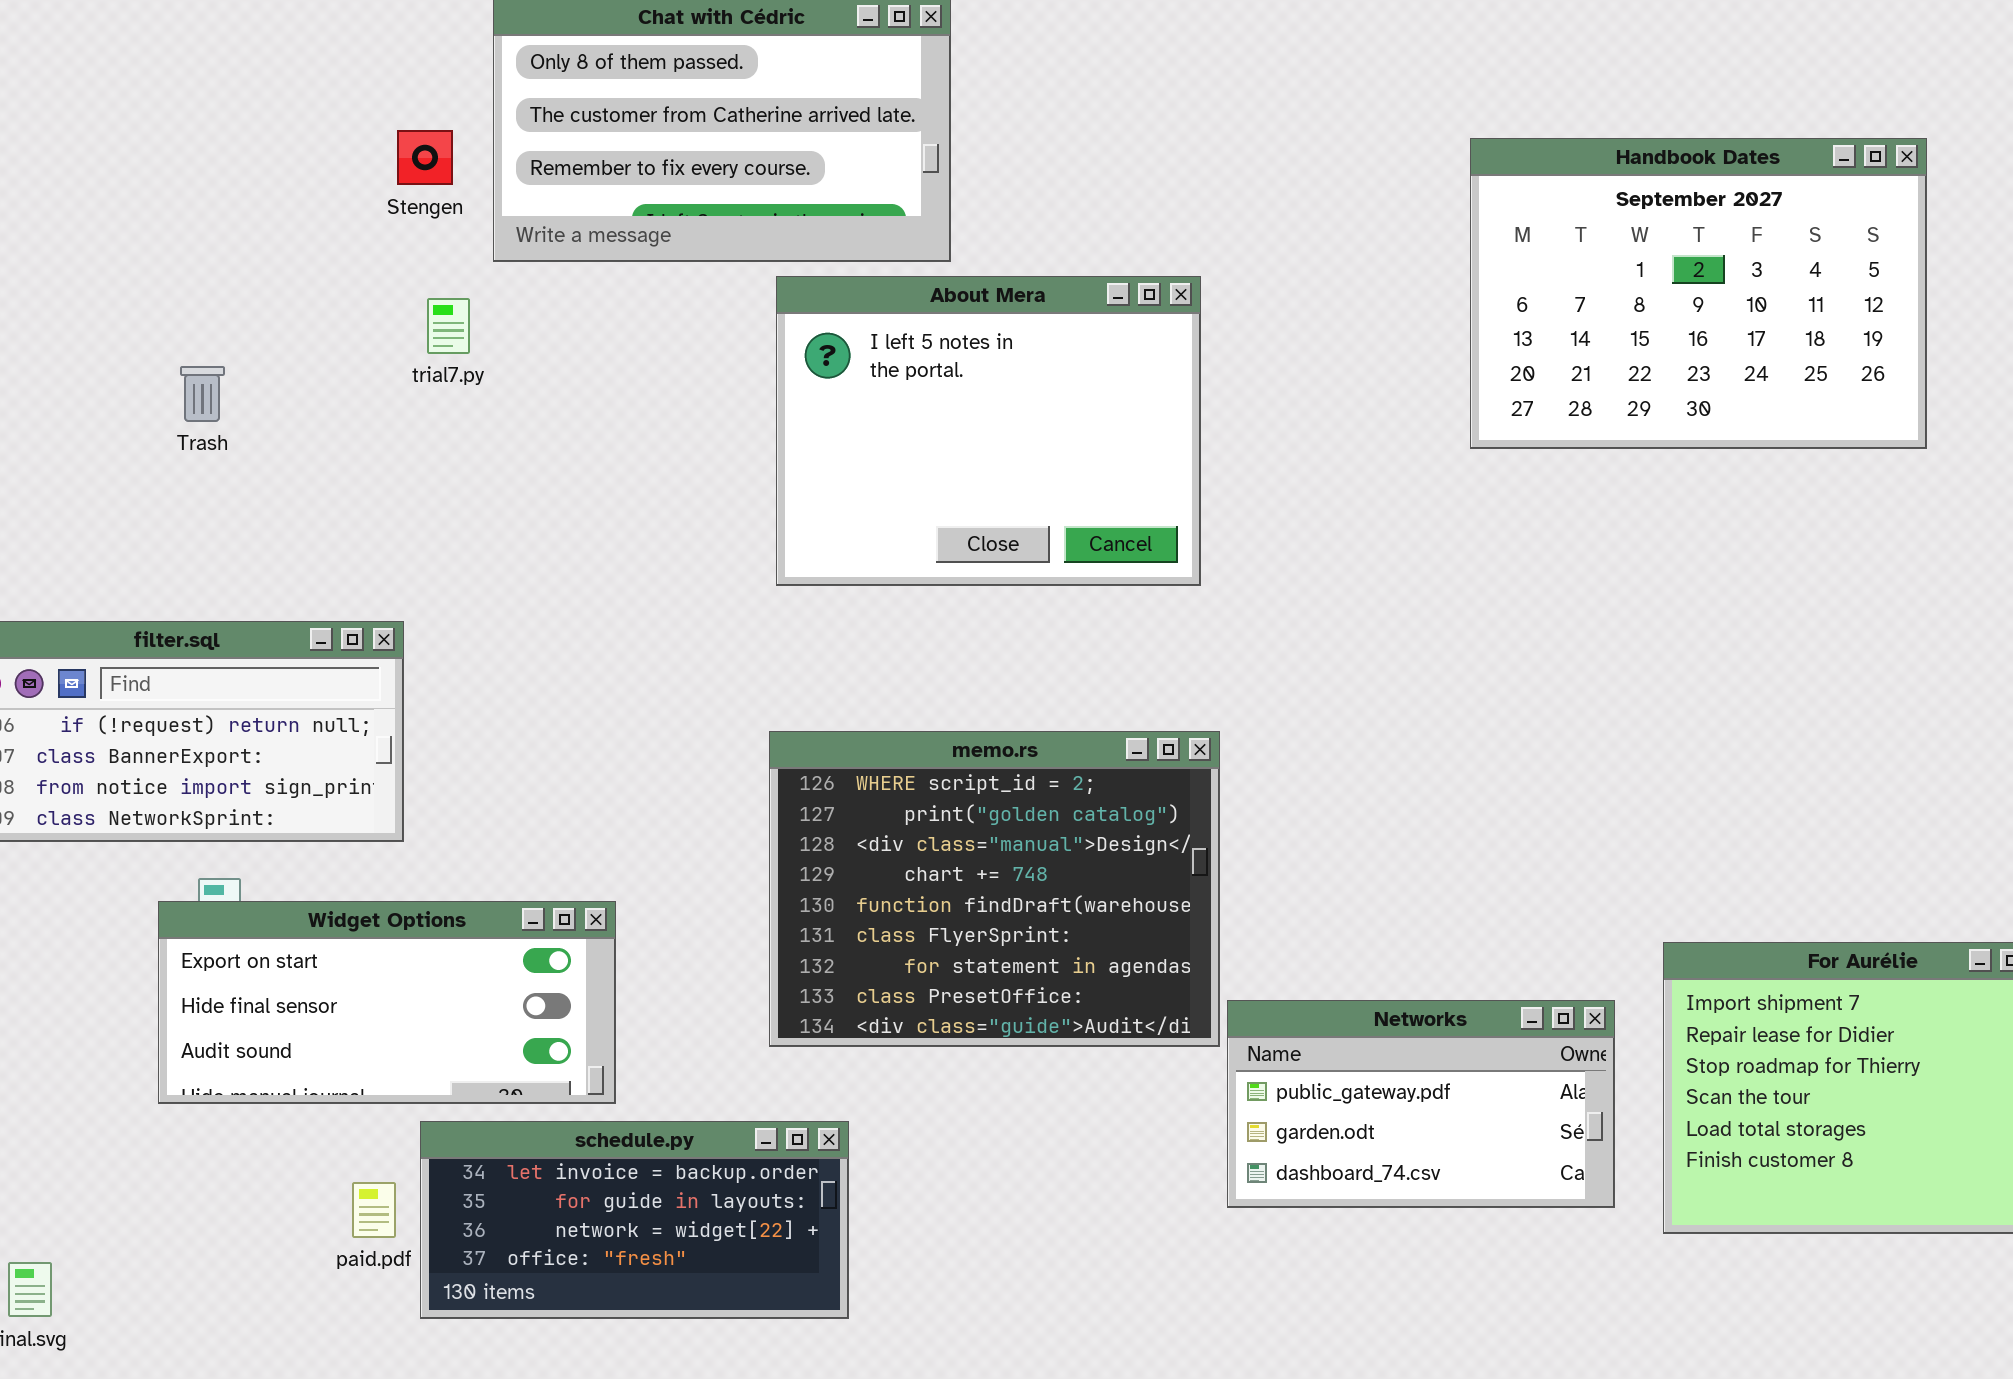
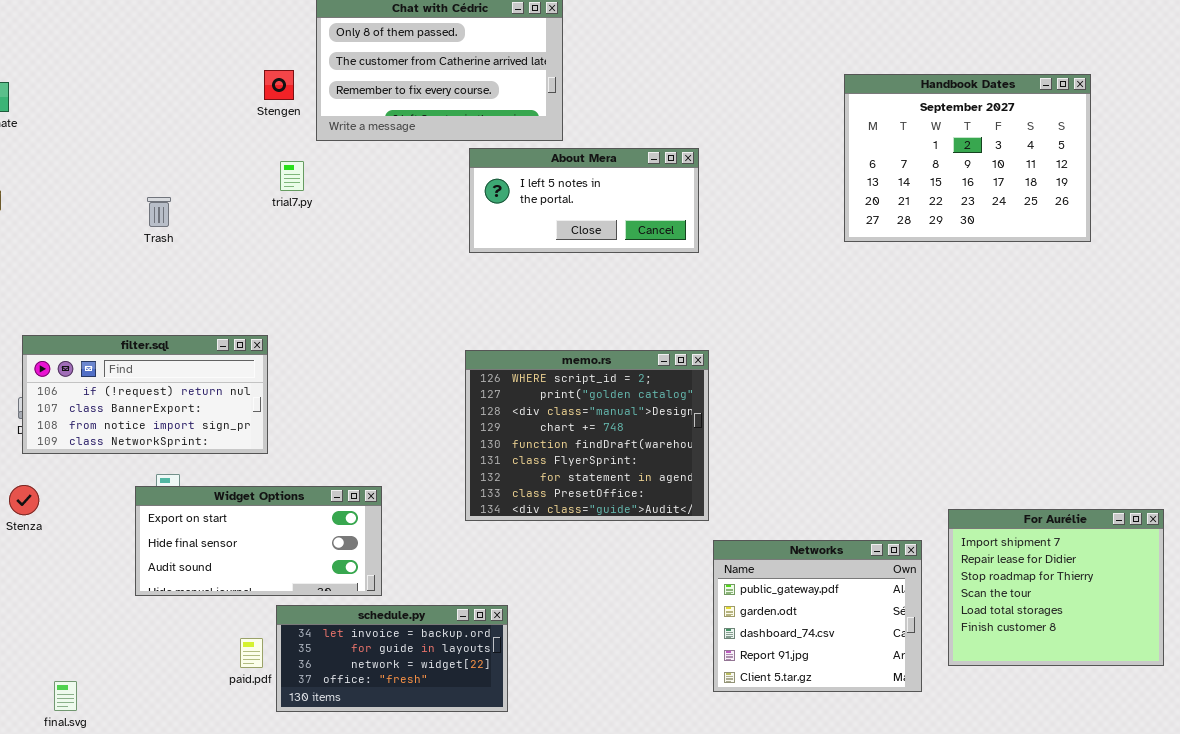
About Mera: [776,276,1201,586] -> [469,148,699,253], resized
memo.rs: [769,731,1220,1047] -> [465,350,709,521], moved
Networks: [1227,1000,1615,1208] -> [713,540,922,692], resized

